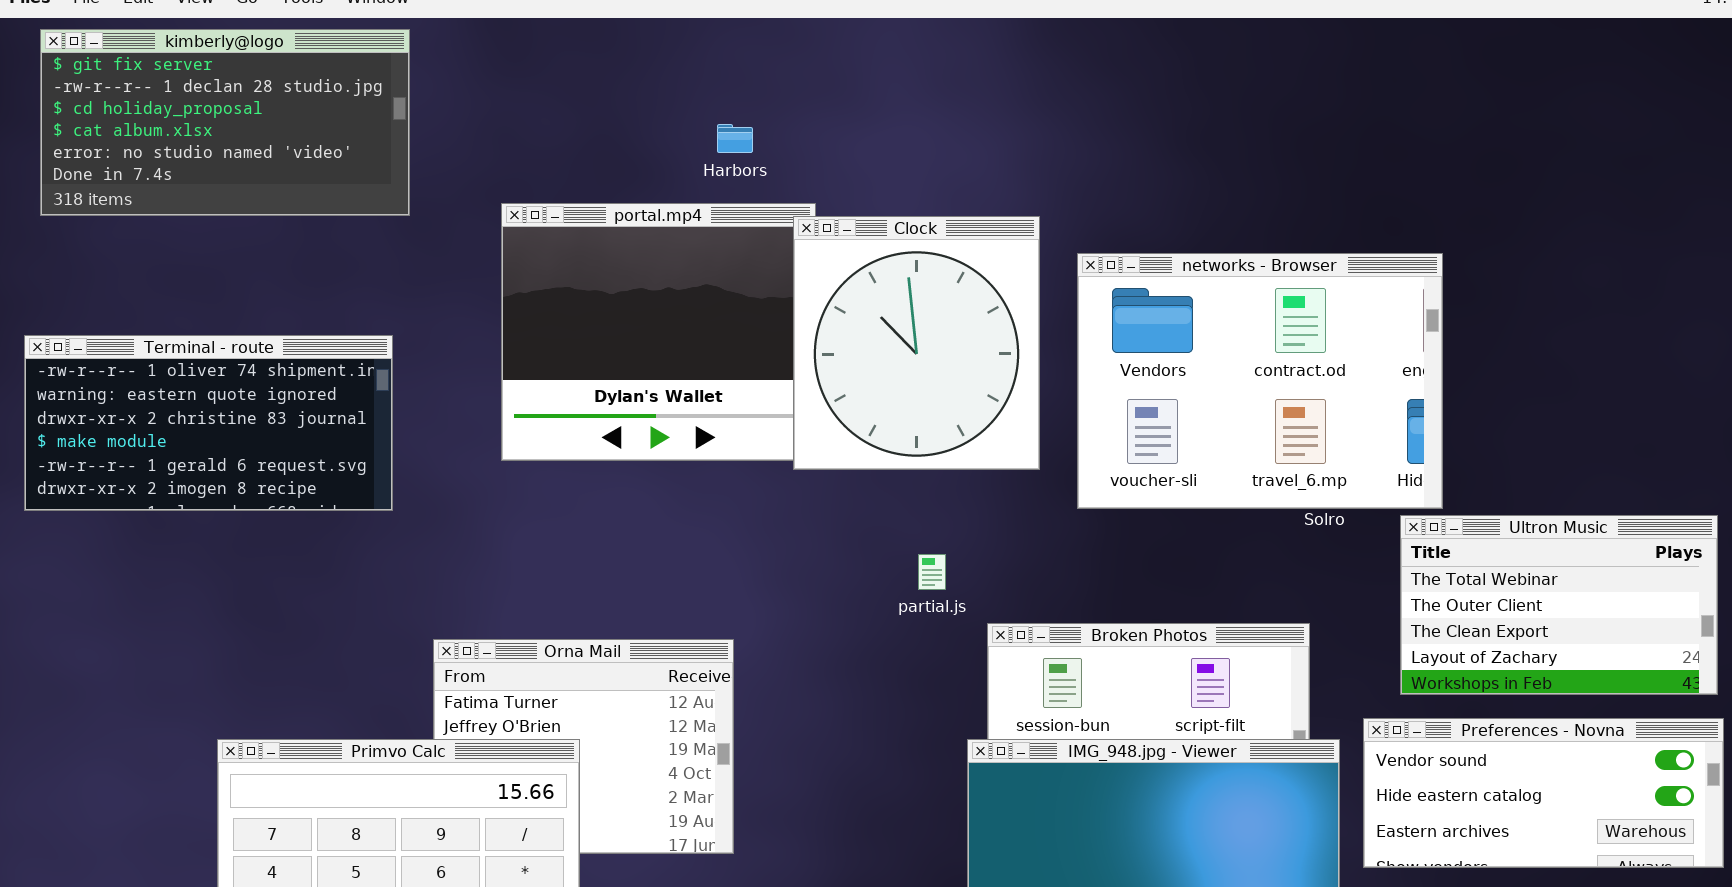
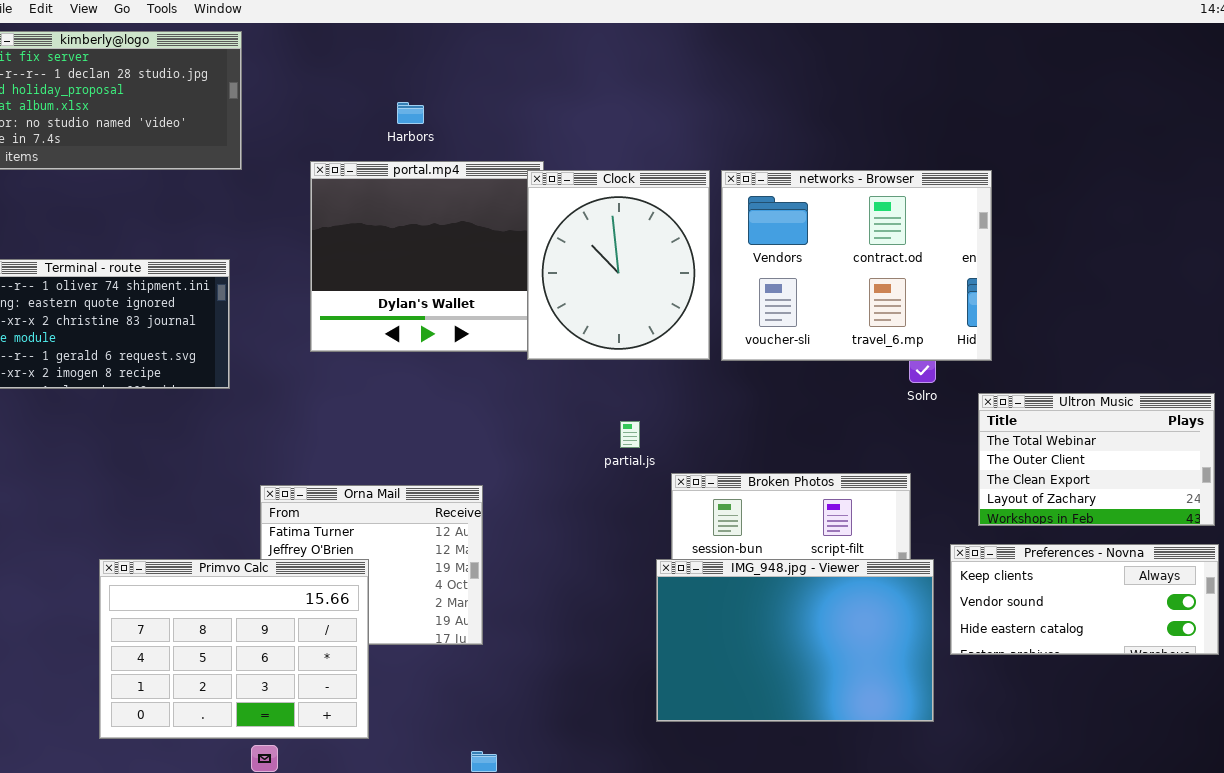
Harbors: [717,124,753,153] -> [397,102,424,124], moved
networks - Browser: [1077,253,1443,509] -> [721,170,992,361], moved
Preferences - Novna: [1363,718,1724,868] -> [950,544,1219,655], scrolled up 1 row

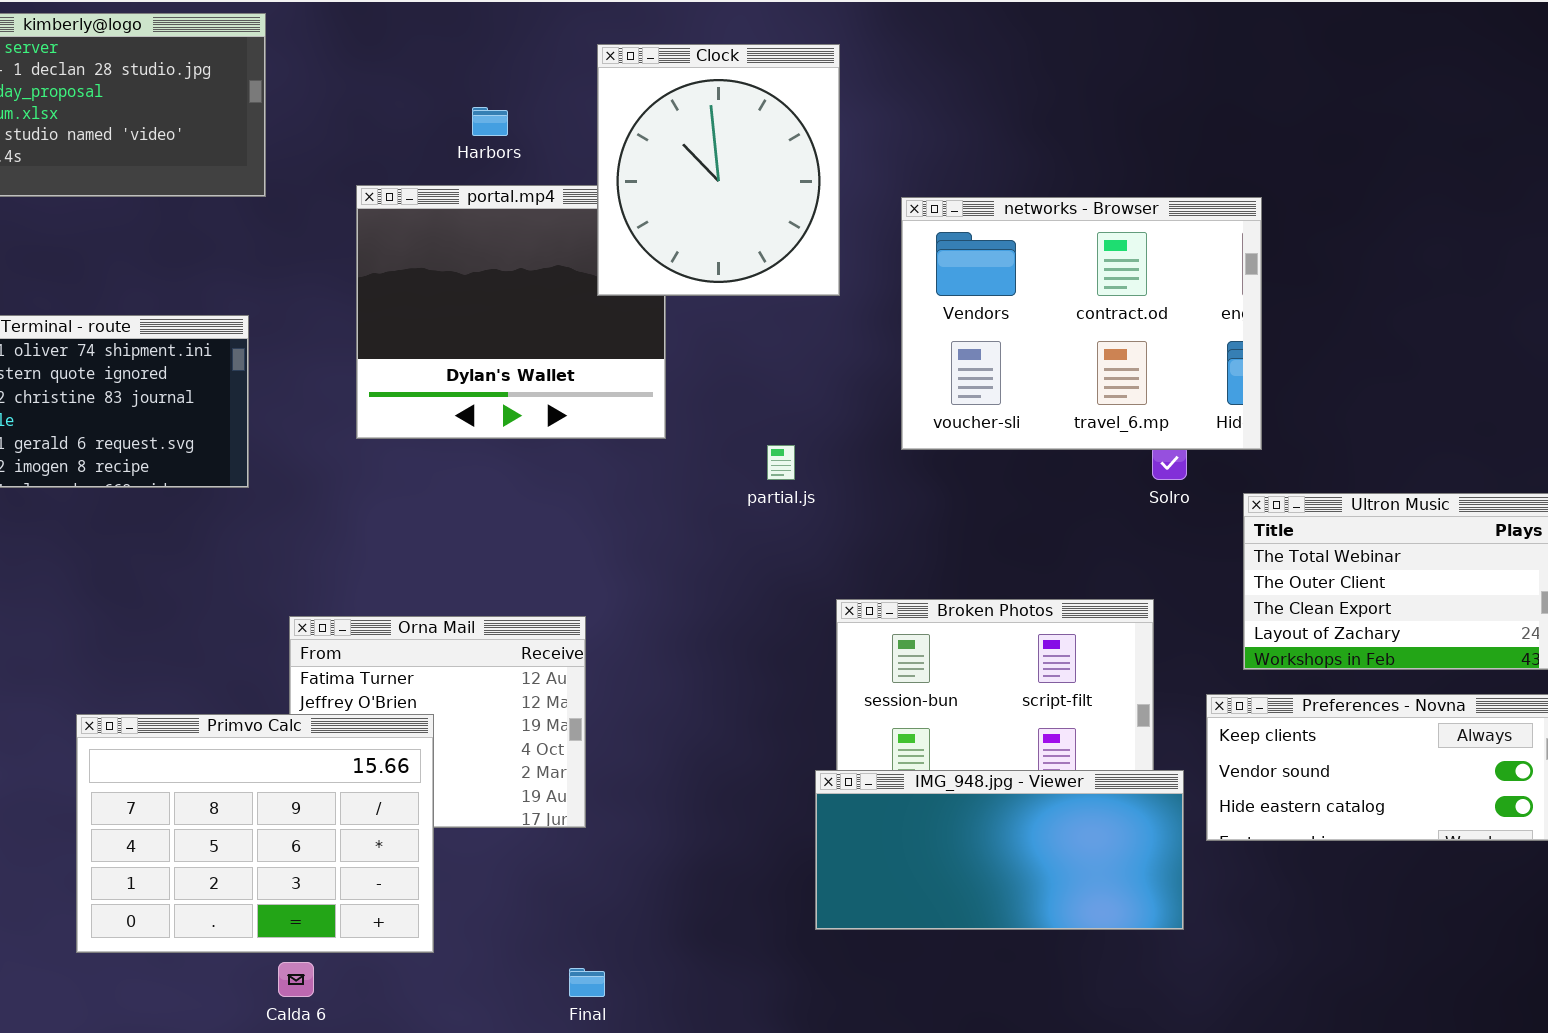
Clock: [527,170,710,360] -> [597,44,840,296], moved
partial.js: [620,421,640,448] -> [767,445,795,480], moved
IMG_948.jpg - Viewer: [656,559,934,722] -> [815,770,1184,930], resized

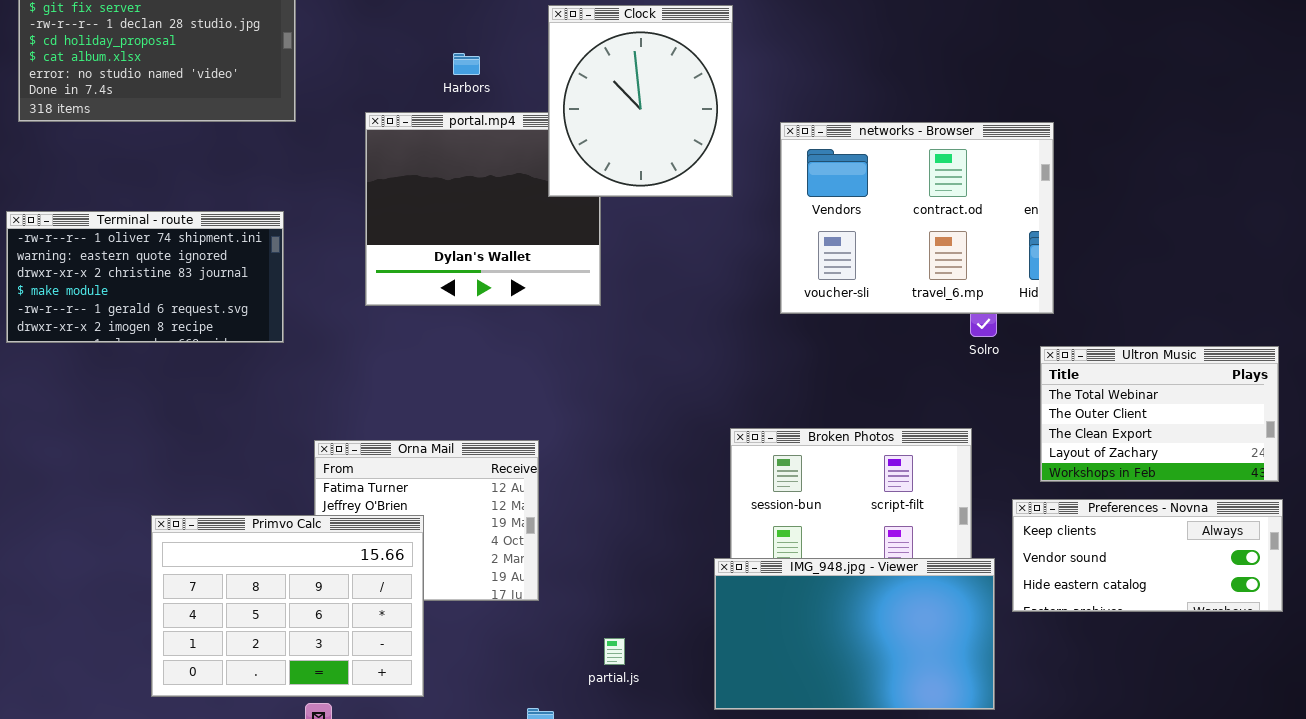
partial.js: [767,445,795,480] -> [604,638,625,665], moved
IMG_948.jpg - Viewer: [815,770,1184,930] -> [714,558,995,710], resized

